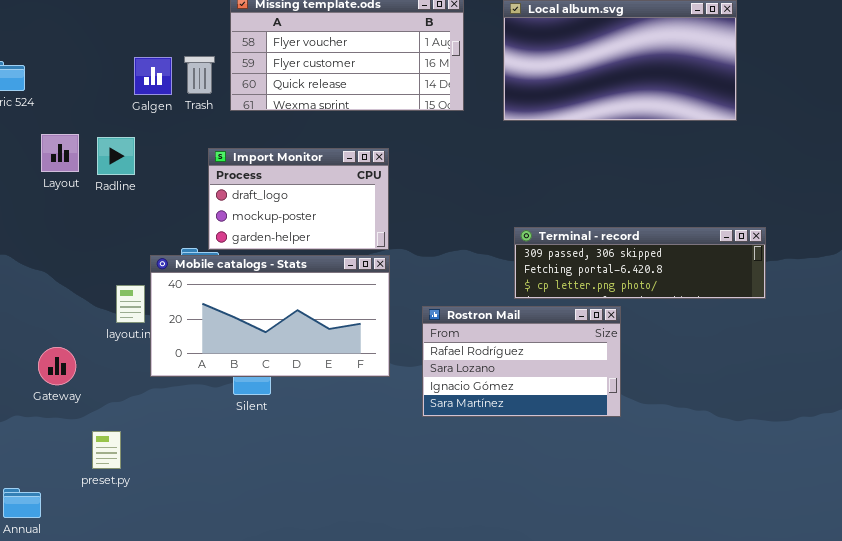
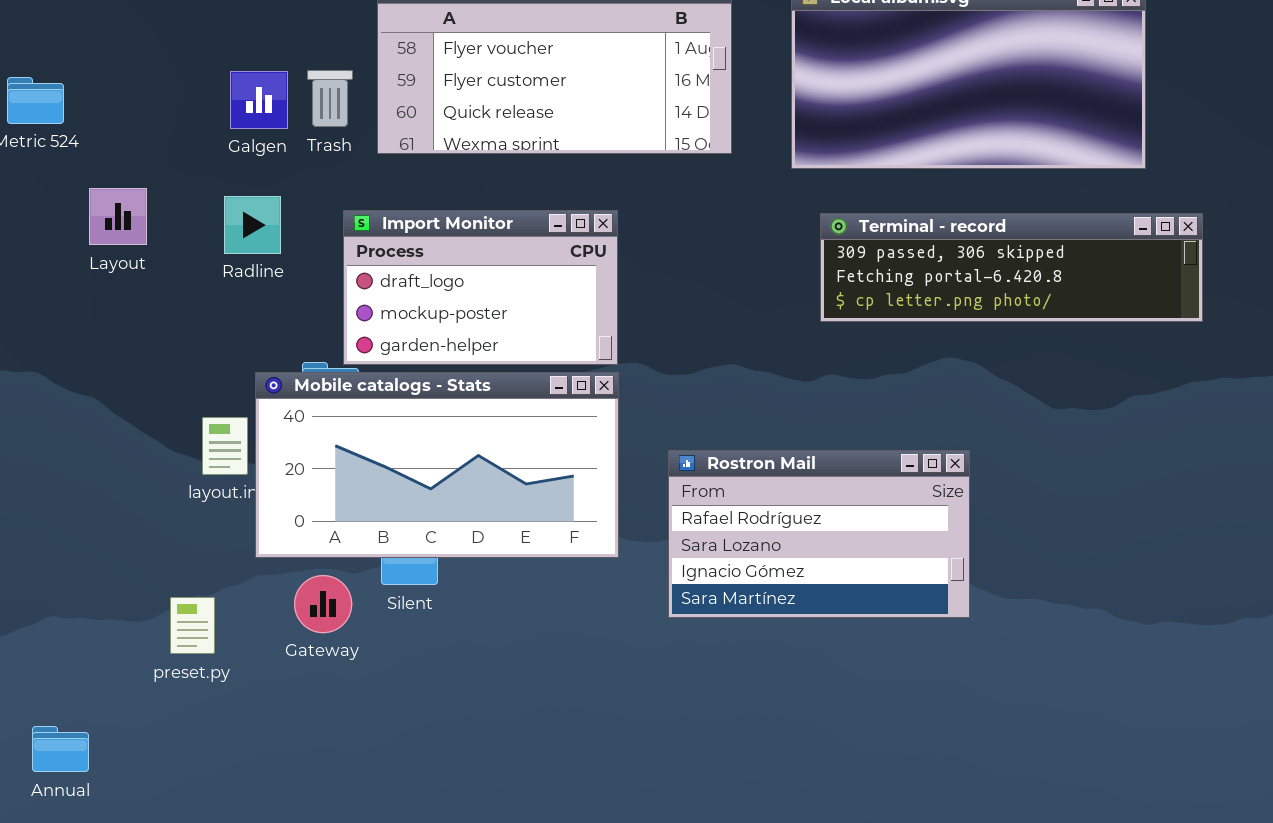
Radline: [97,137,135,175] -> [224,196,281,254], moved
Terminal - record: [514,227,766,299] -> [820,213,1203,322], moved
Gateway: [38,347,76,385] -> [294,575,352,633], moved
preset.py: [92,431,121,469] -> [170,597,215,654], moved

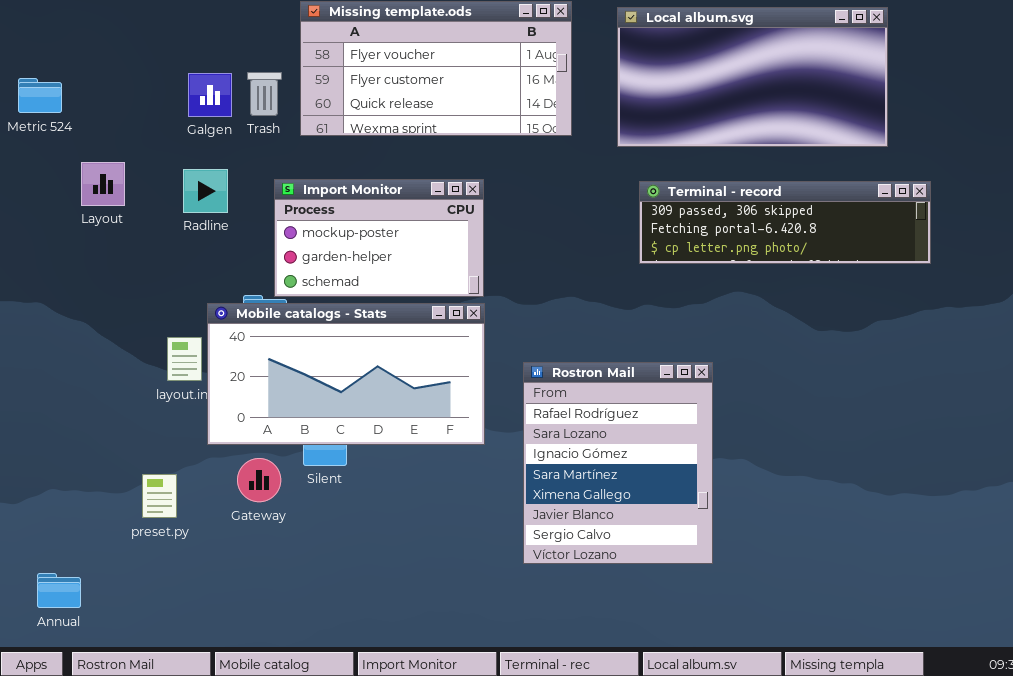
Import Monitor: [343,210,618,365] -> [274,179,484,297], scrolled down 1 row
Rostron Mail: [668,450,970,618] -> [523,362,713,564], resized

